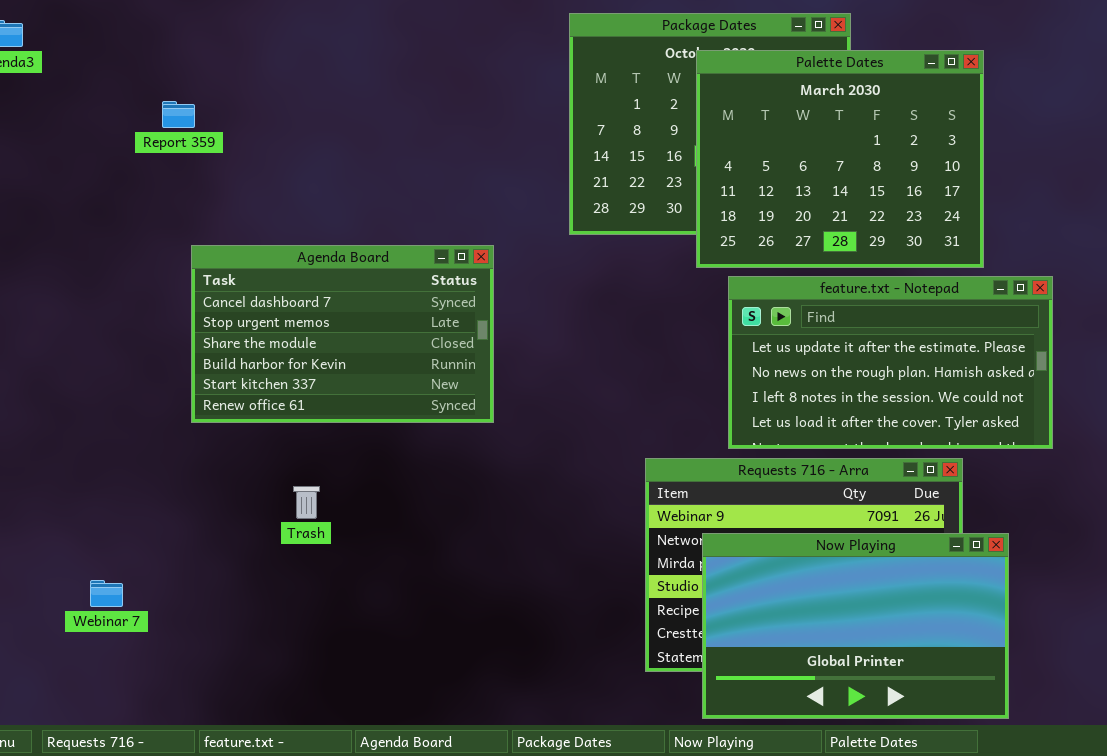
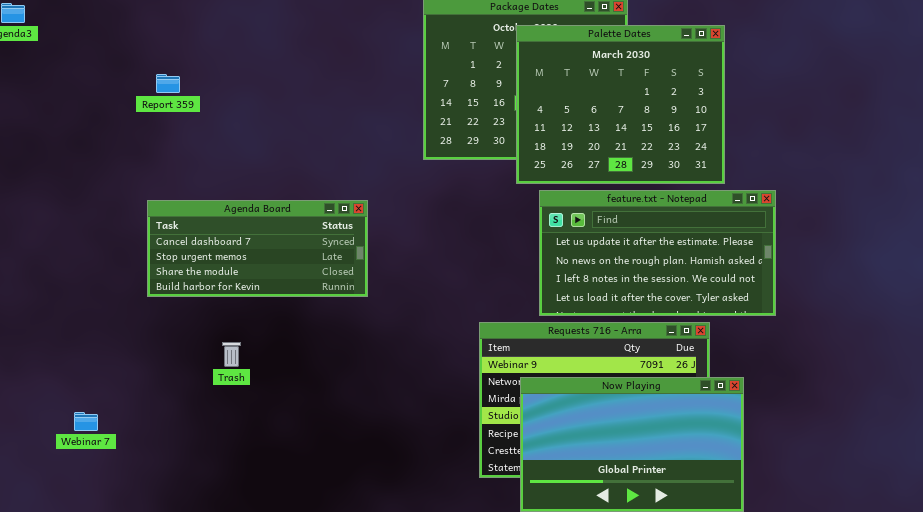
Report 359: [162,101,195,128] -> [156,74,180,93], moved
Agenda Board: [191,245,494,423] -> [147,200,368,297], resized

